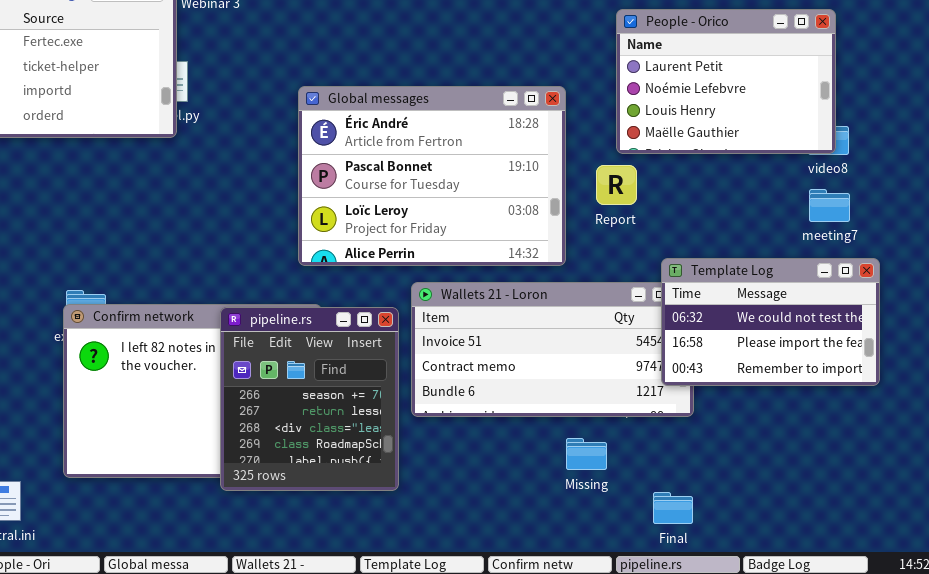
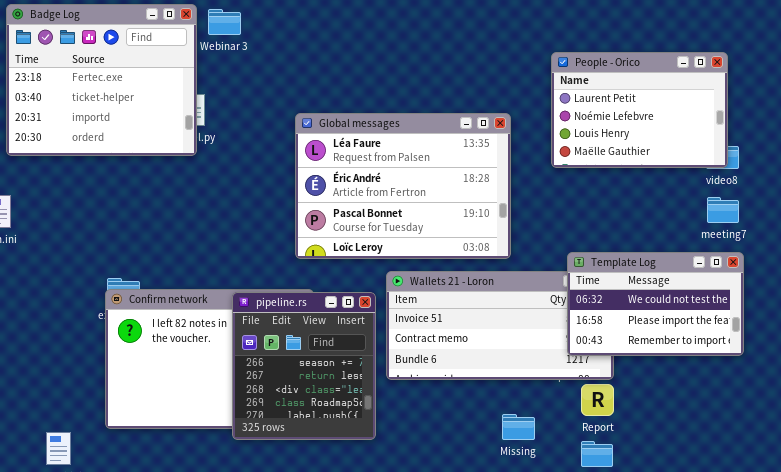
Global messages: [298,86,566,266] -> [295,113,511,259], scrolled up 1 row
Report: [596,165,637,205] -> [581,384,614,416], moved
Template Log: [661,258,880,386] -> [567,252,744,356], moved
Missing: [566,438,607,470] -> [502,414,535,440], moved

